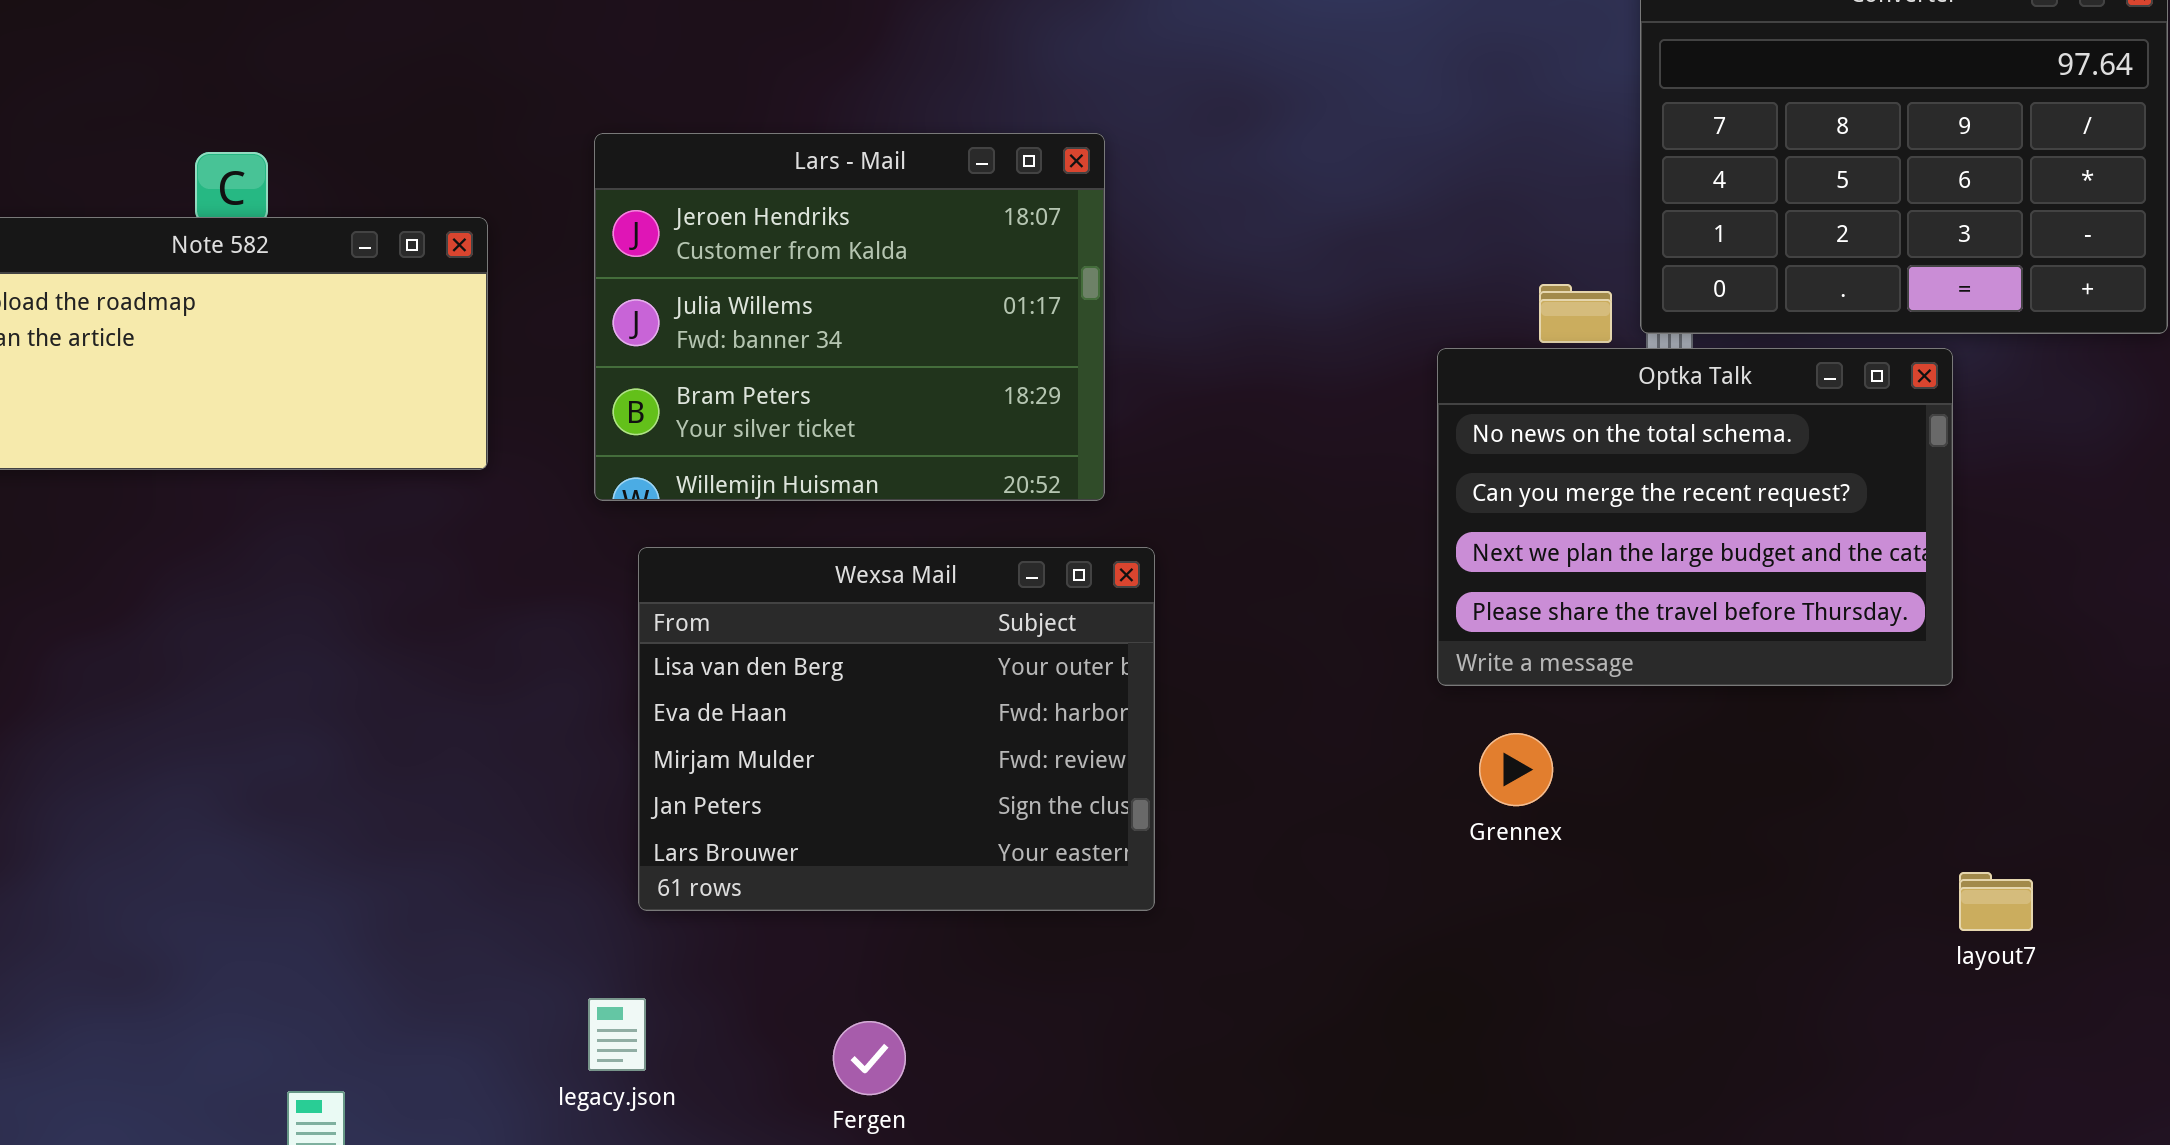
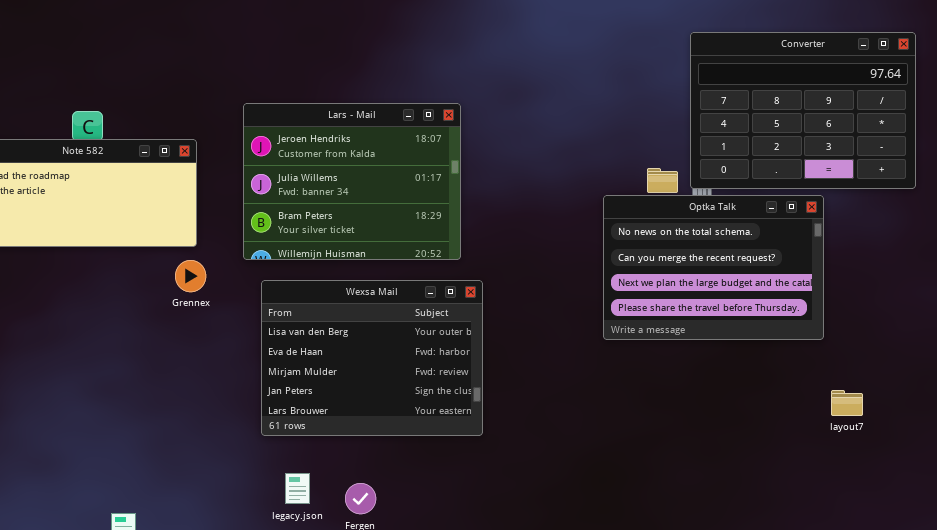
Grennex: [1479,733,1553,806] -> [175,260,206,292], moved
layout7: [1959,872,2033,931] -> [831,390,863,416], moved
legacy.json: [588,998,646,1071] -> [285,473,310,504], moved

